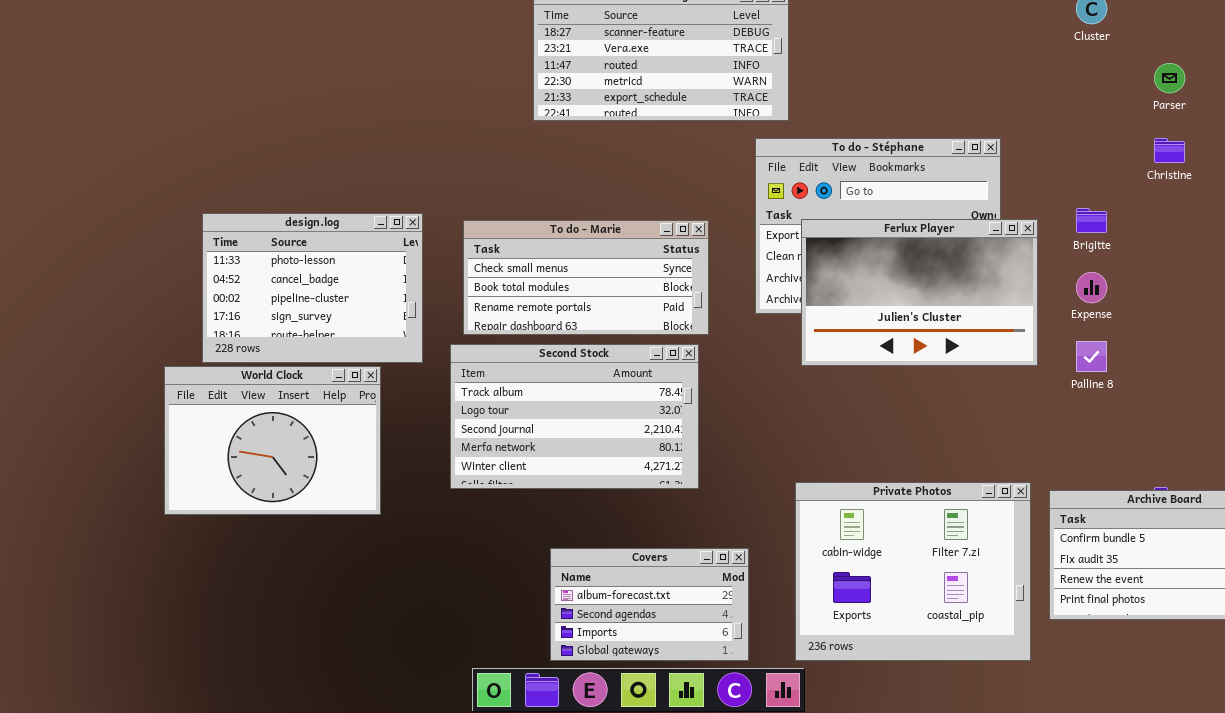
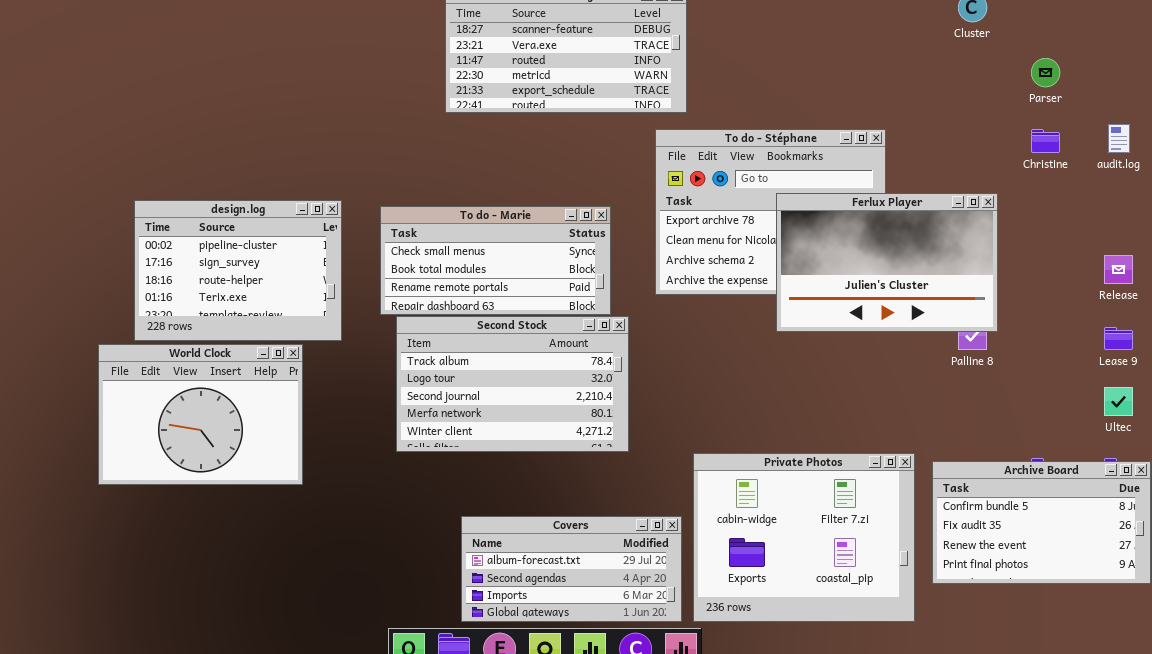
design.log: [202,213,423,363] -> [134,200,342,341], scrolled down 2 rows
Ferlux Player: [801,219,1038,366] -> [776,193,998,332], moved
Second Stock: [450,344,699,489] -> [396,316,629,452], moved
Covers: [550,548,749,661] -> [461,516,682,622], resized

